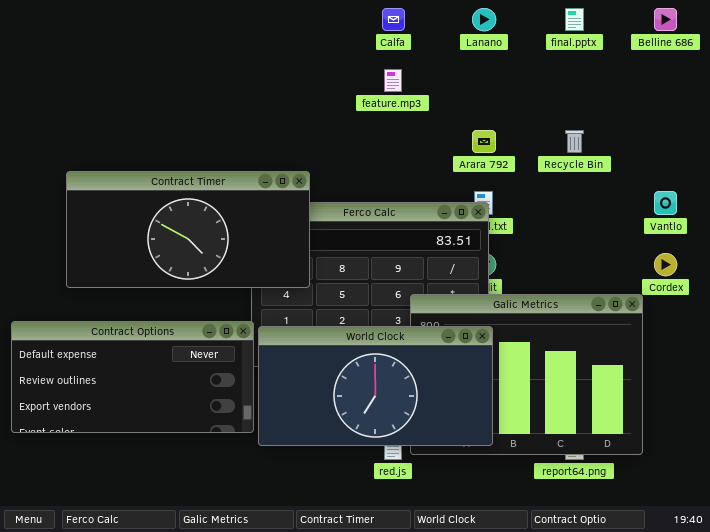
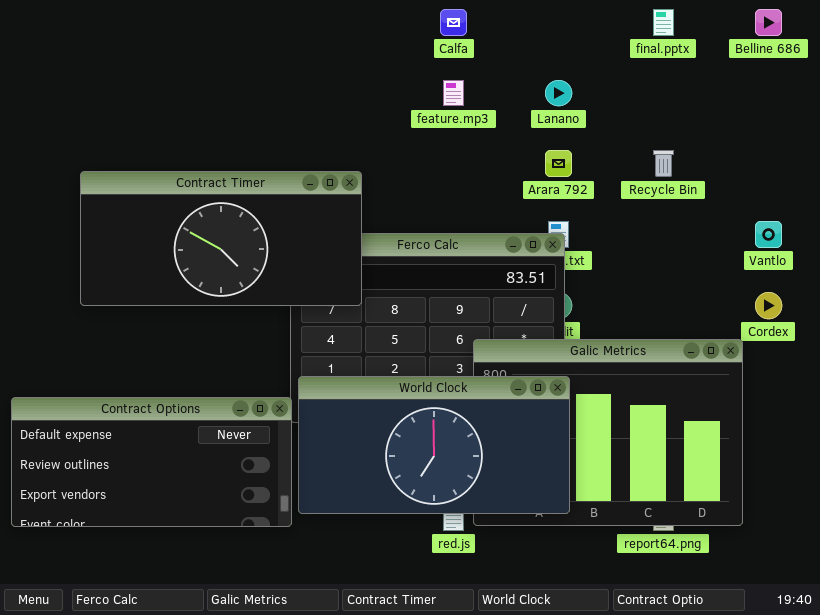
Lanano: [472,8,496,31] -> [545,80,572,106], moved
Contract Timer: [66,171,310,288] -> [80,171,362,306], moved
Contract Options: [11,321,254,433] -> [11,397,292,527], moved

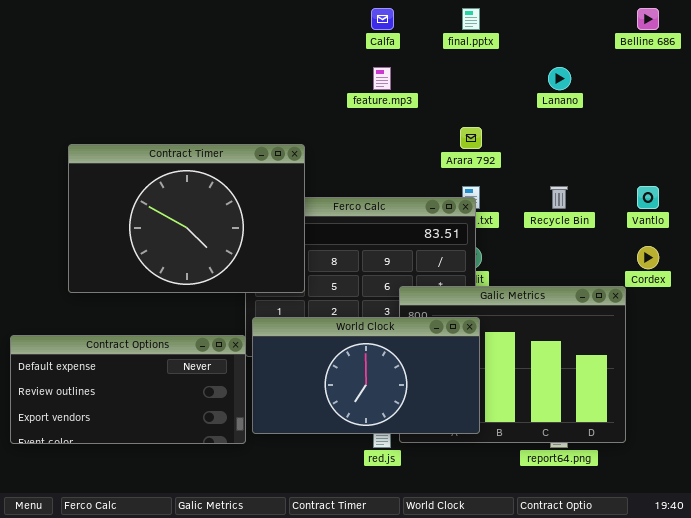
final.pptx: [653,9,674,36] -> [462,8,480,30], moved
Lanano: [545,80,572,106] -> [548,67,571,90], moved
Recycle Bin: [653,150,674,177] -> [550,186,568,209], moved
Contract Timer: [80,171,362,306] -> [68,144,305,293], resized

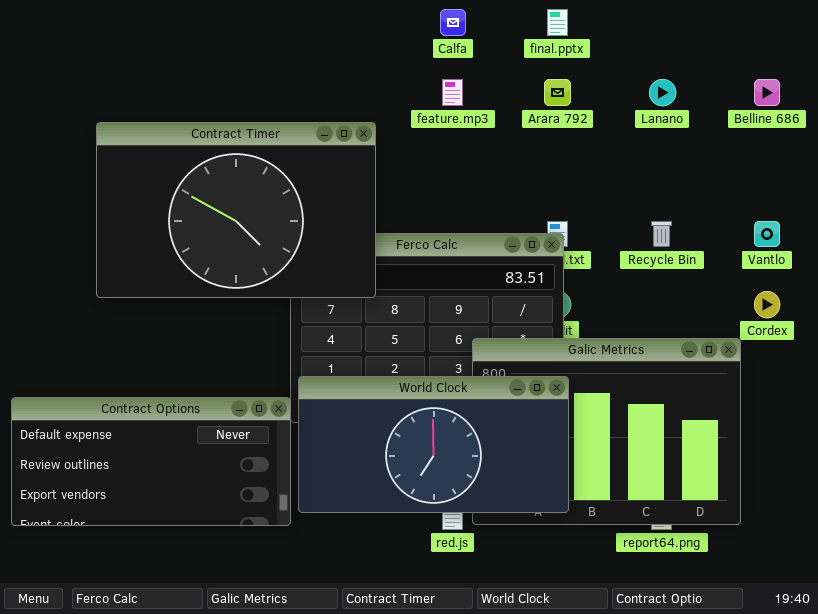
Belline 686: [637,8,659,30] -> [754,79,780,106], moved
Arara 792: [460,127,482,149] -> [544,79,571,106], moved
Contract Timer: [68,144,305,293] -> [96,122,376,298], moved

